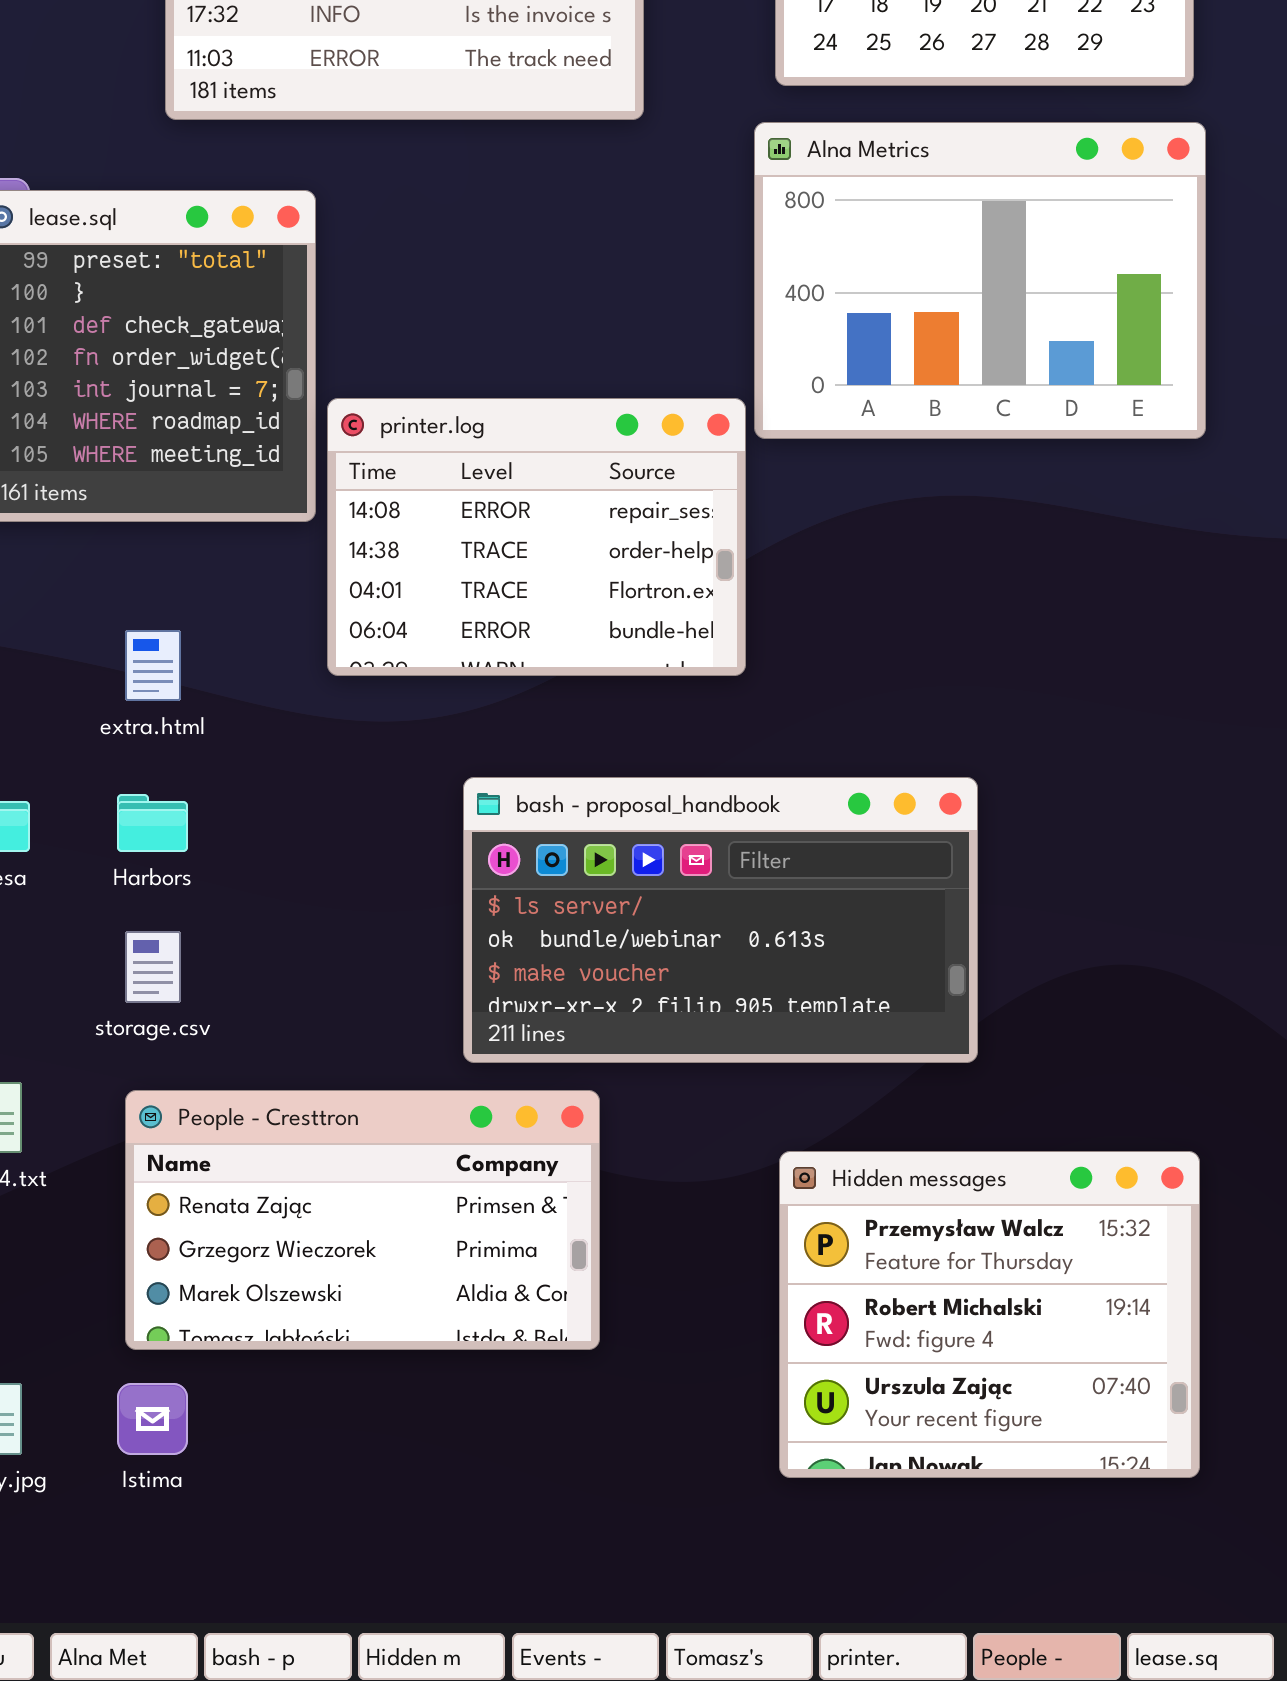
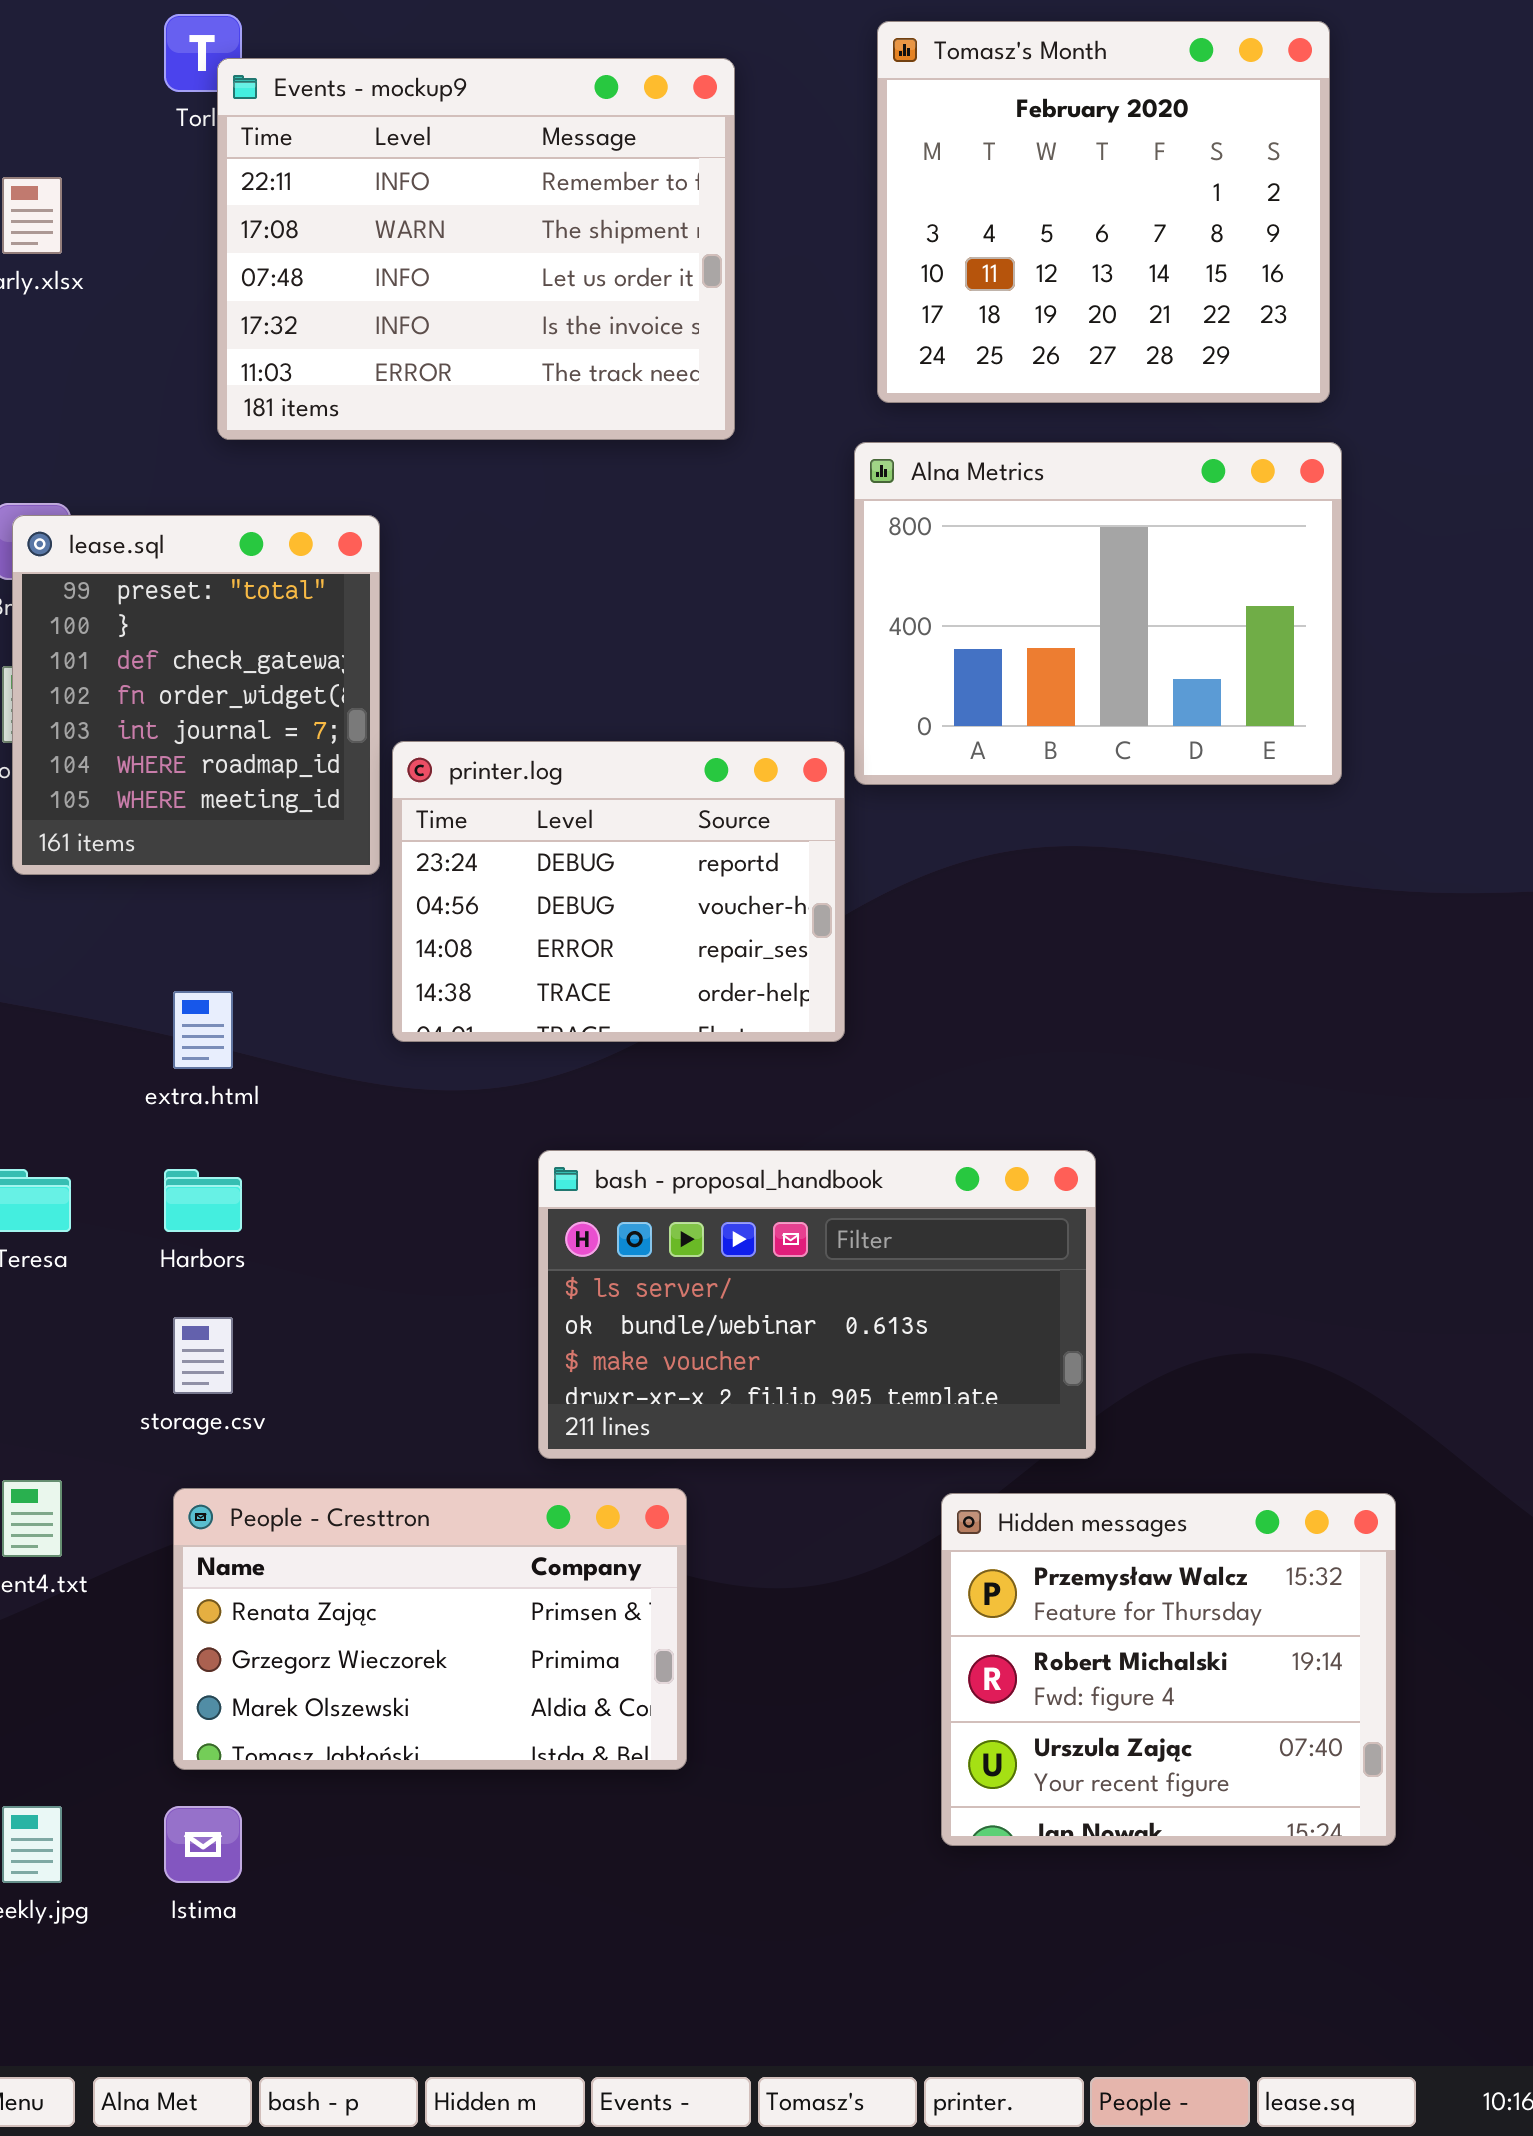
printer.log: [327,398,746,676] -> [392,741,845,1042], scrolled up 2 rows
Hidden messages: [779,1151,1200,1478] -> [941,1493,1396,1846], moved

